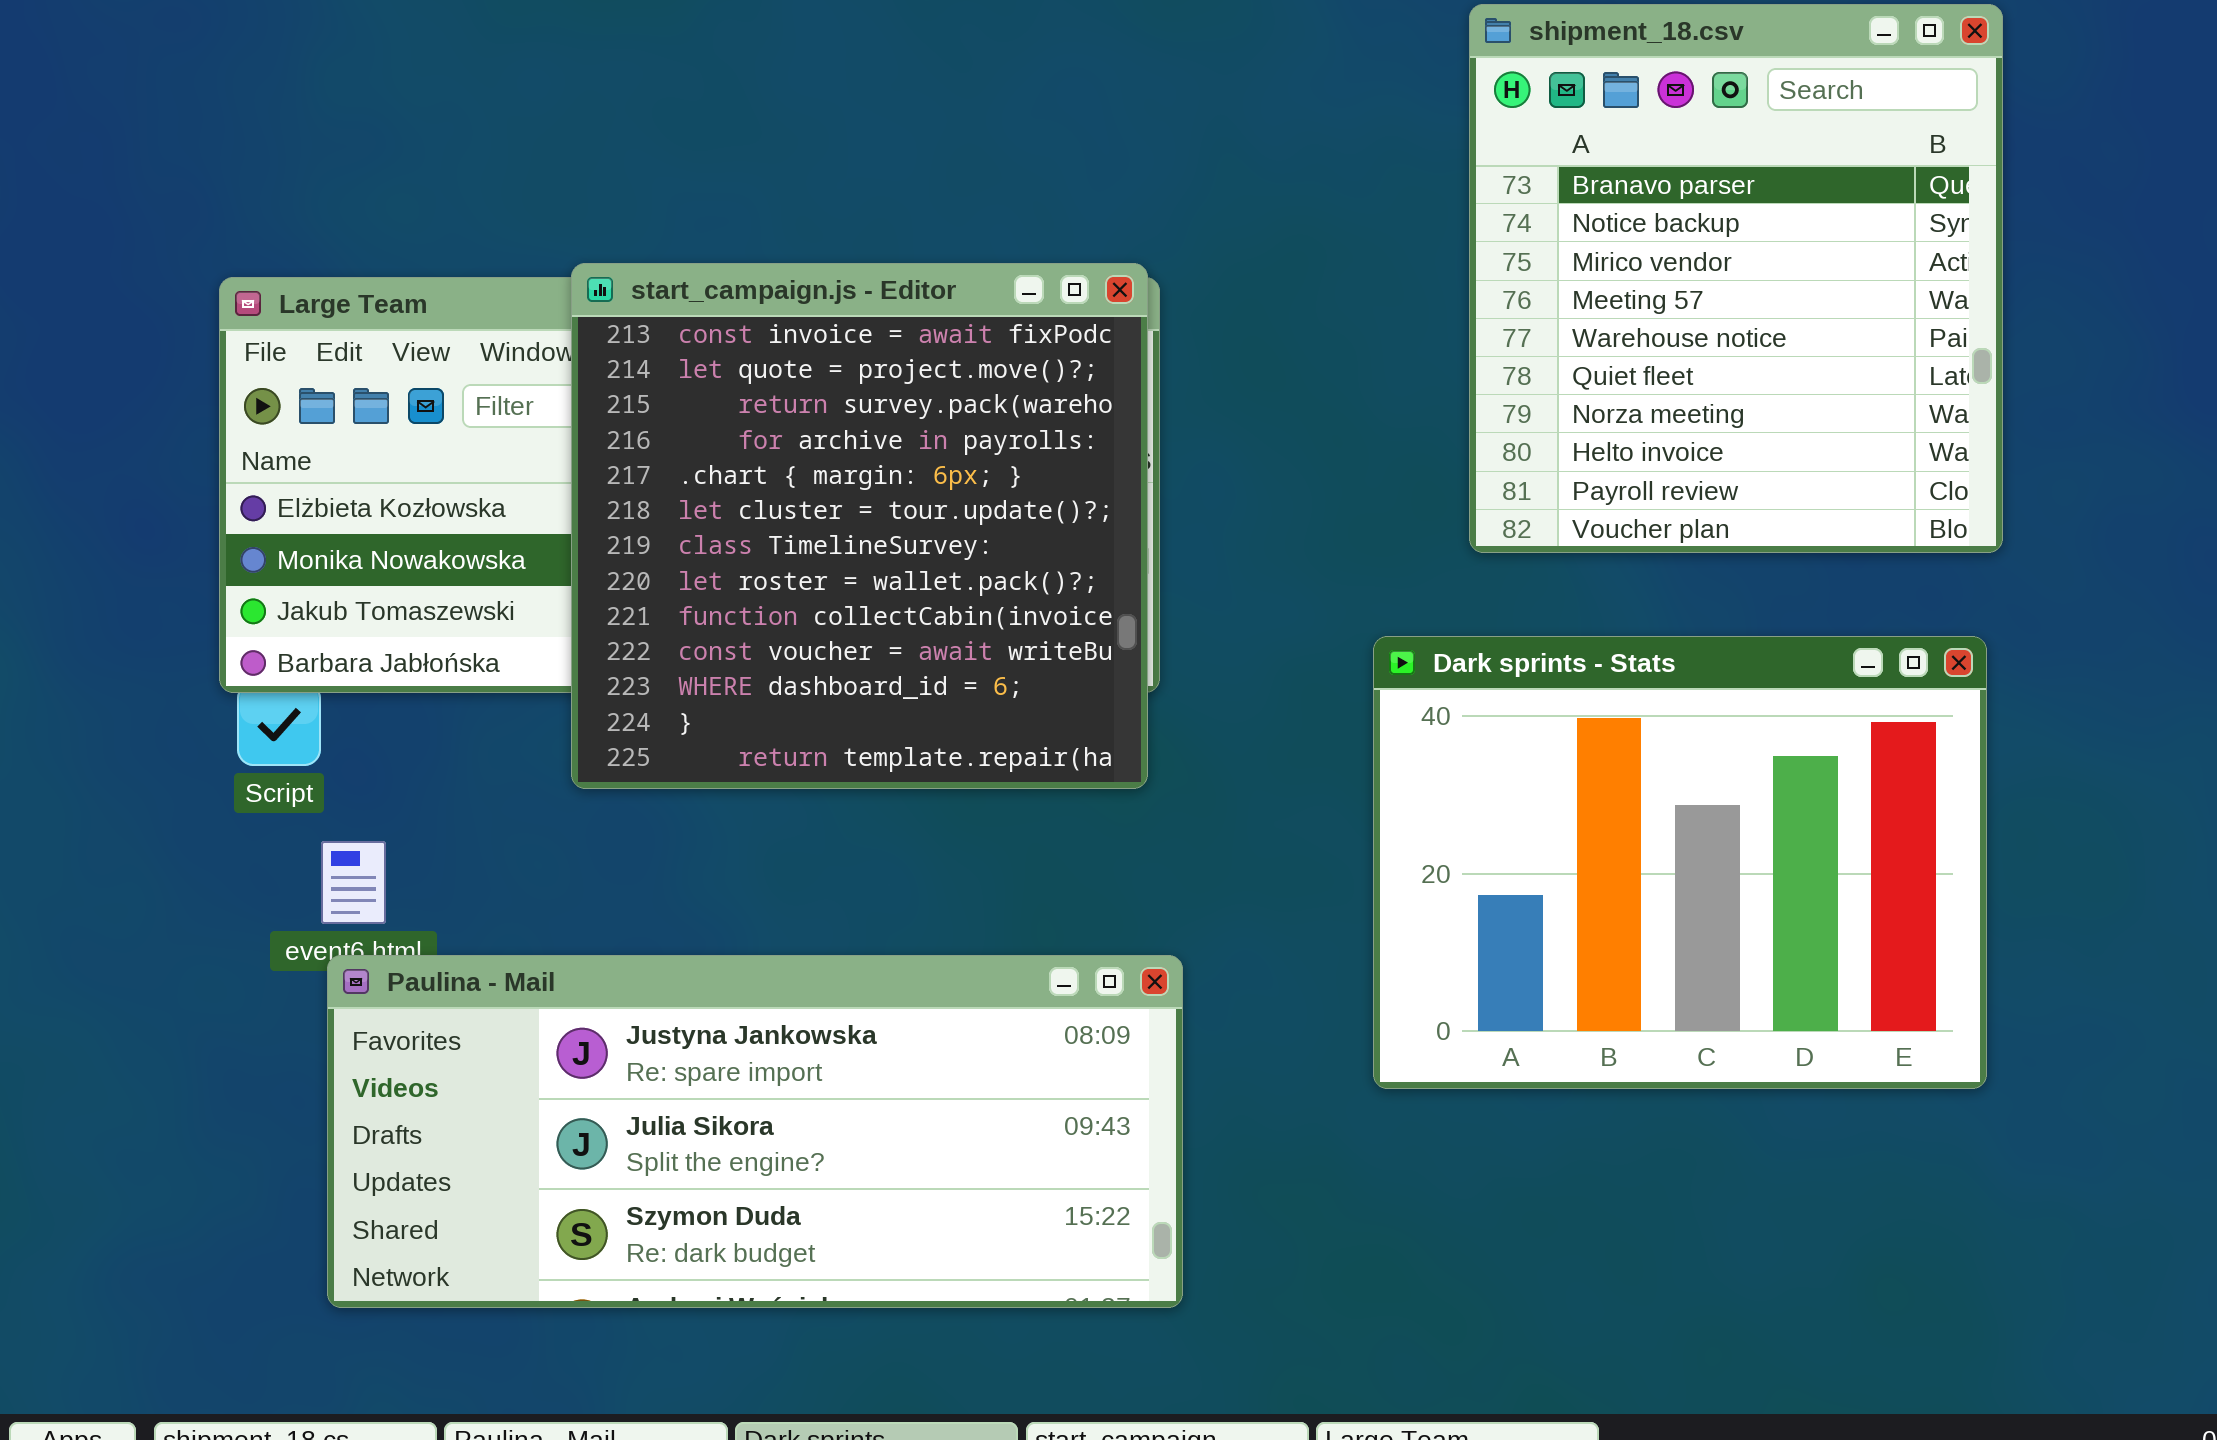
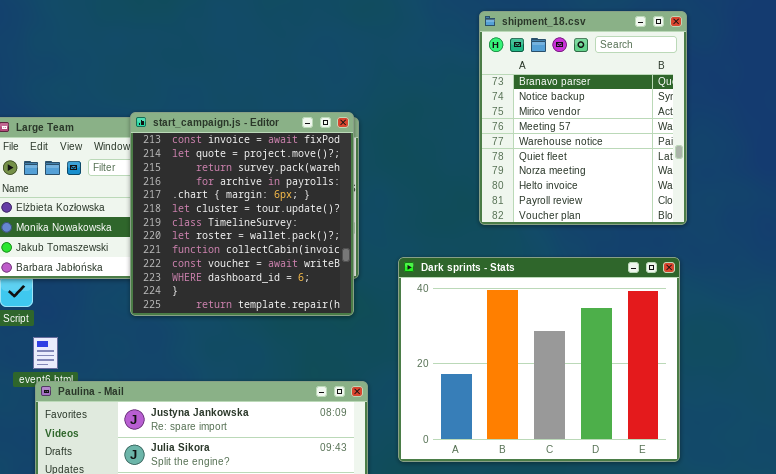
Dark sprints - Stats: [1373,636,1987,1089] -> [398,257,680,462], resized

